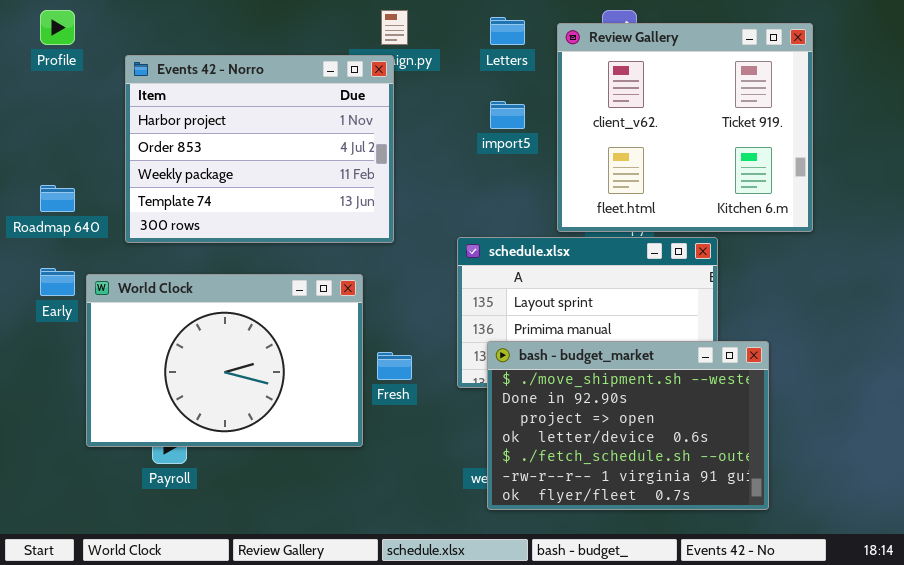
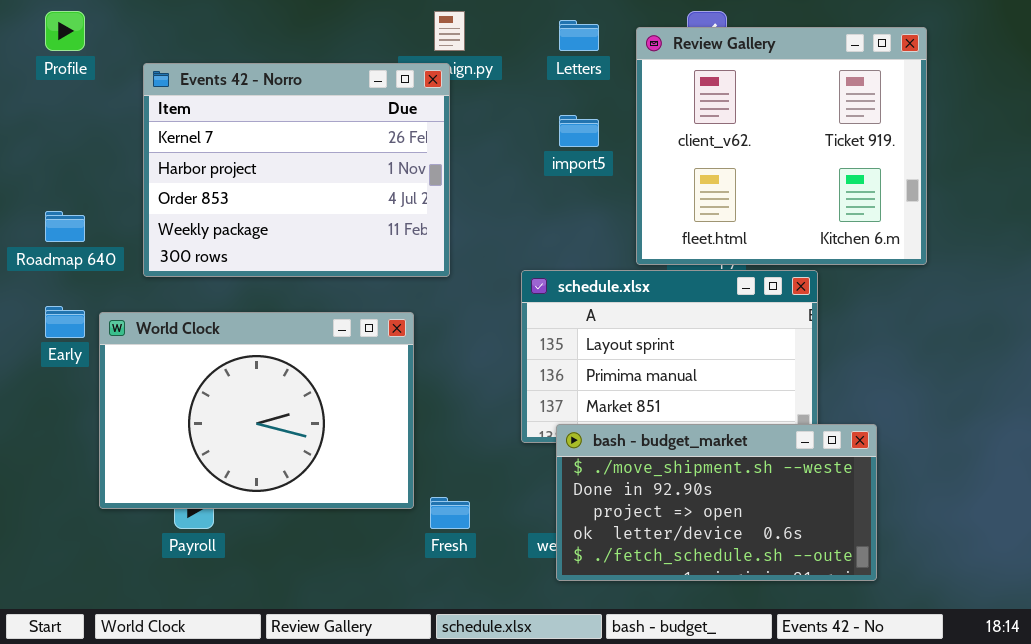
Events 42 - Norro: [125,55,394,243] -> [143,63,450,277], scrolled up 1 row
bash - budget_market: [487,341,769,510] -> [556,424,877,581], resized
Fresh: [377,352,412,380] -> [430,497,470,529], moved

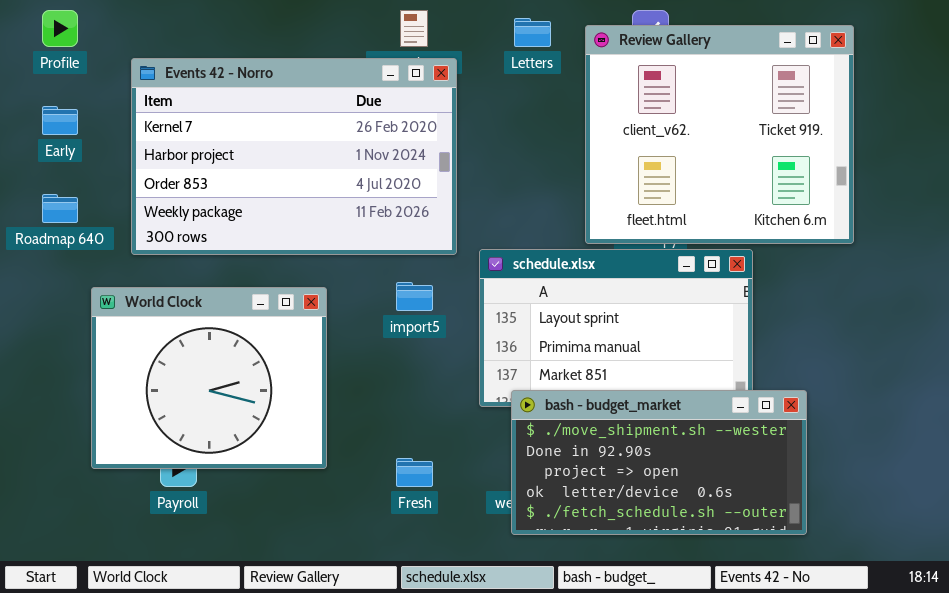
Events 42 - Norro: [143,63,450,277] -> [131,58,457,255], resized
import5: [559,115,599,147] -> [396,282,433,311], moved
Early: [45,306,85,338] -> [42,106,78,135], moved
World Clock: [99,312,414,509] -> [91,287,327,469], resized

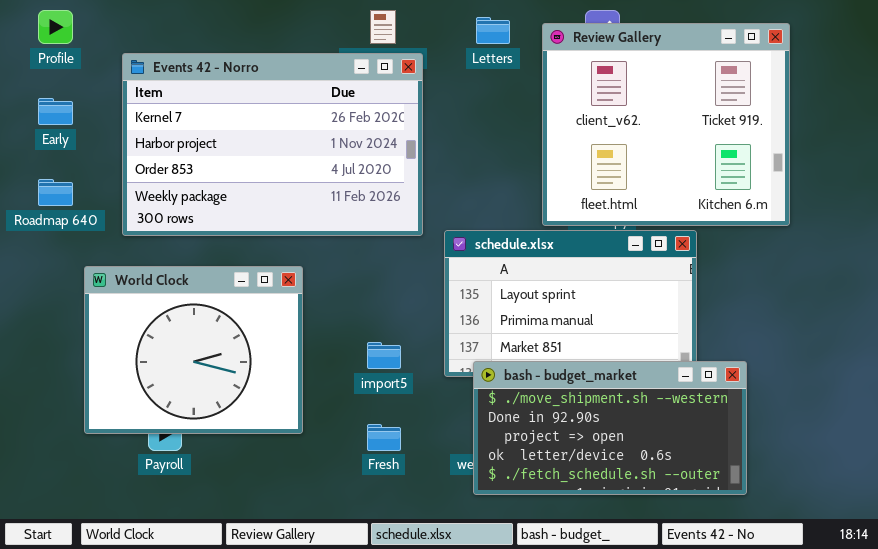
import5: [396,282,433,311] -> [367,342,401,369], moved

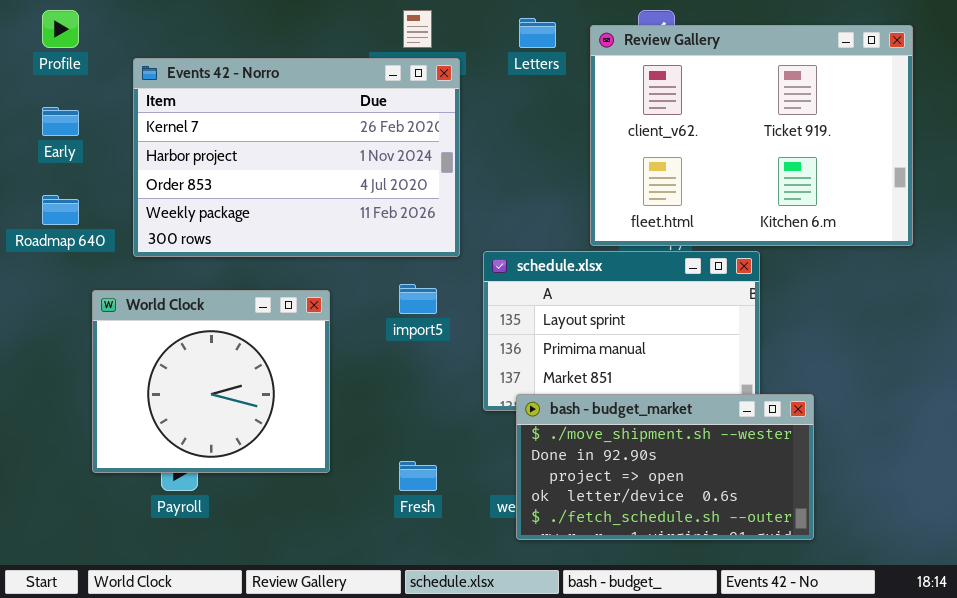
Review Gallery: [542,23,790,226] -> [590,25,913,246], resized
import5: [367,342,401,369] -> [399,284,437,314], moved

